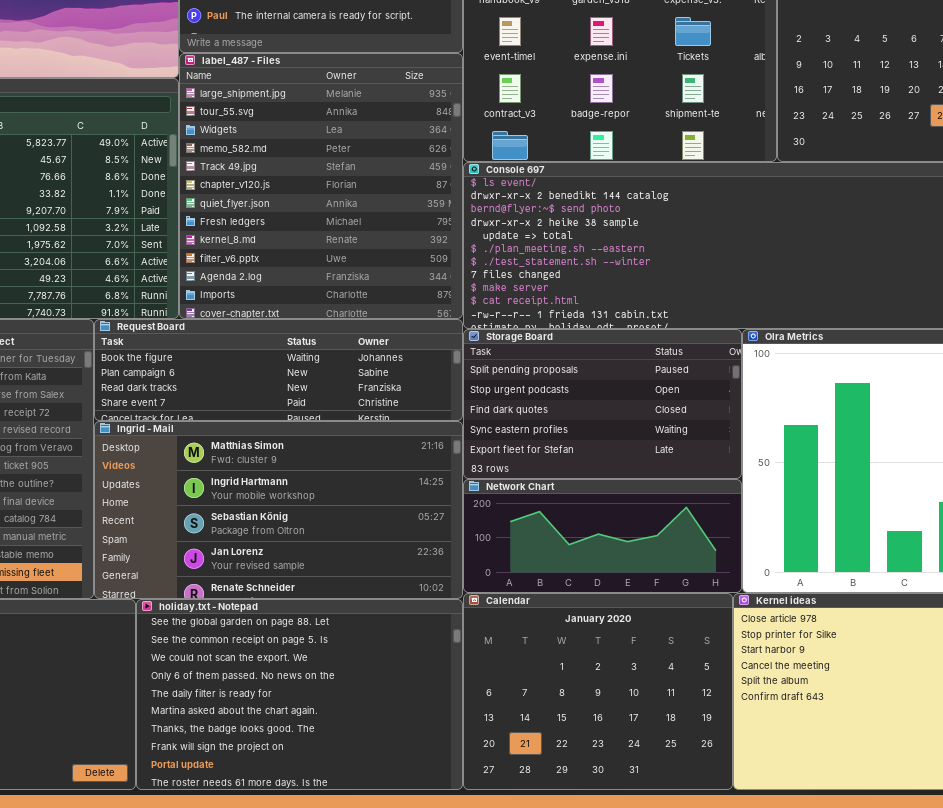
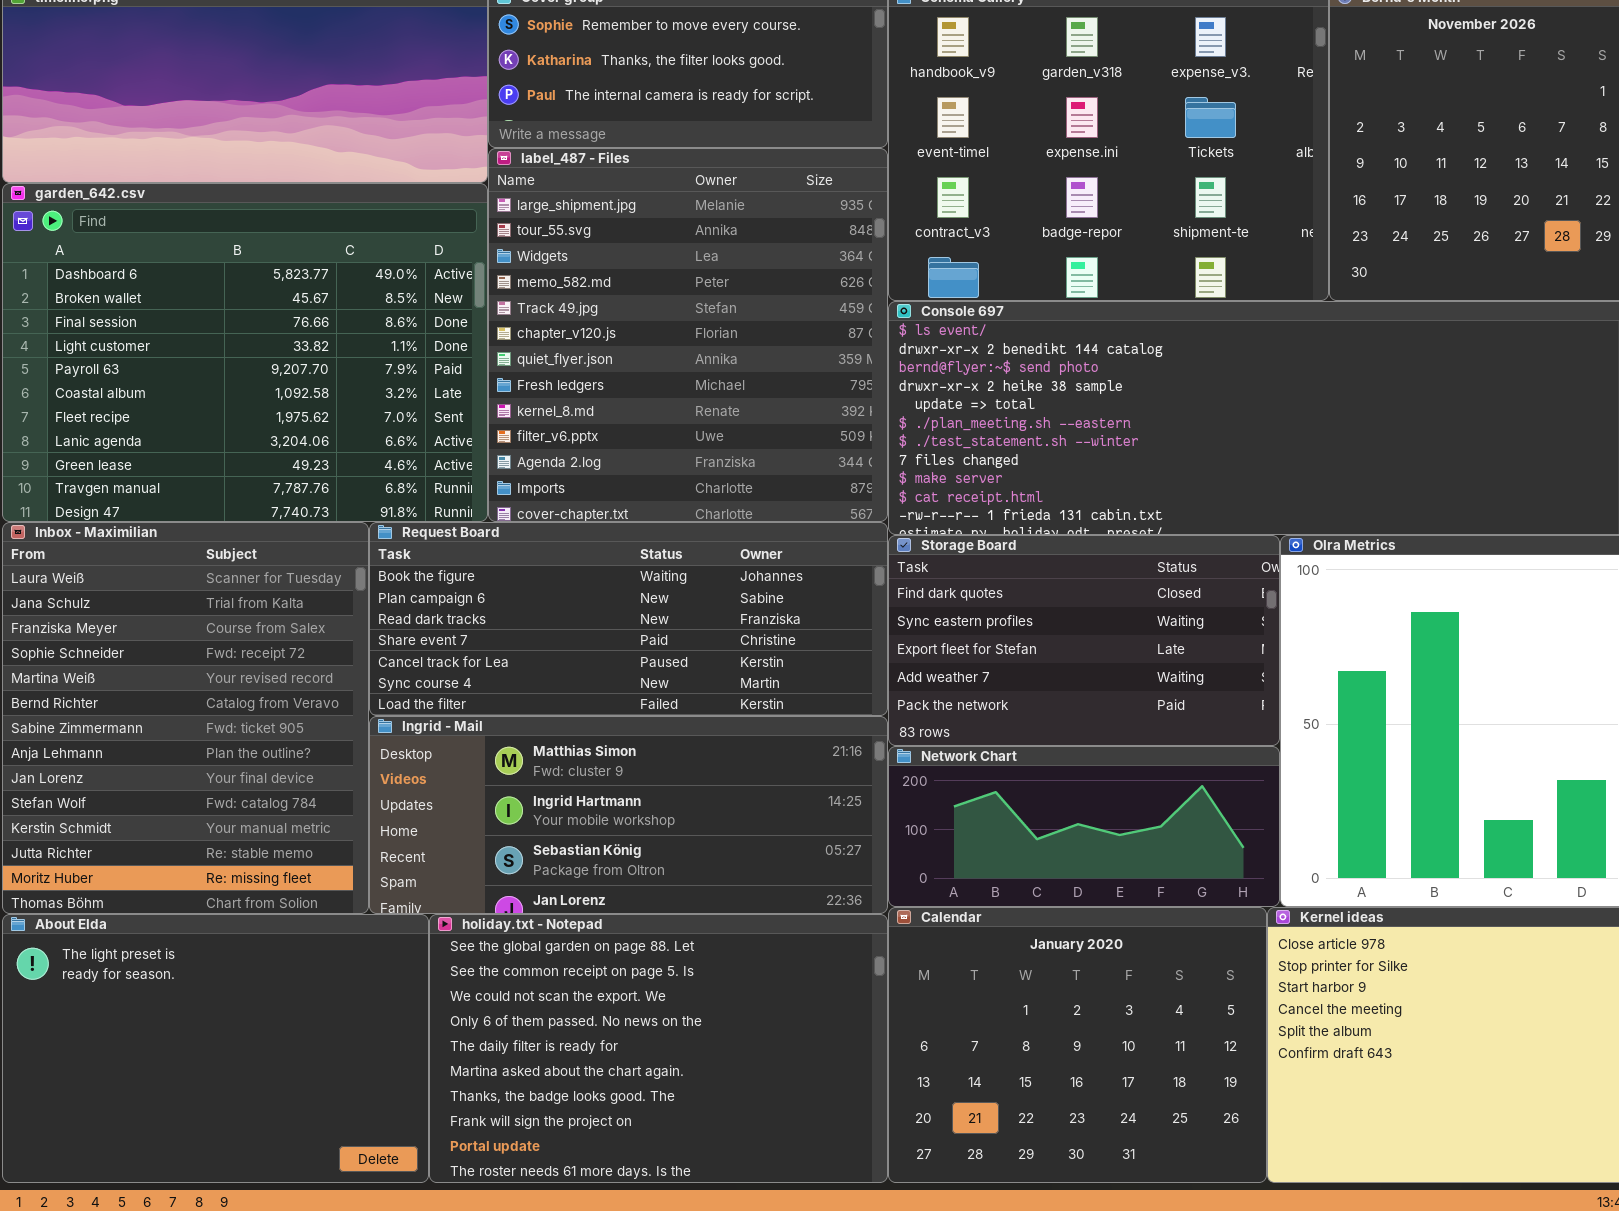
Request Board: [94,319,463,421] -> [369,522,888,716], resized
Storage Board: [463,329,742,479] -> [888,535,1280,746], scrolled down 2 rows
Ingrid - Mail: [94,421,463,599] -> [369,716,888,914], resized

